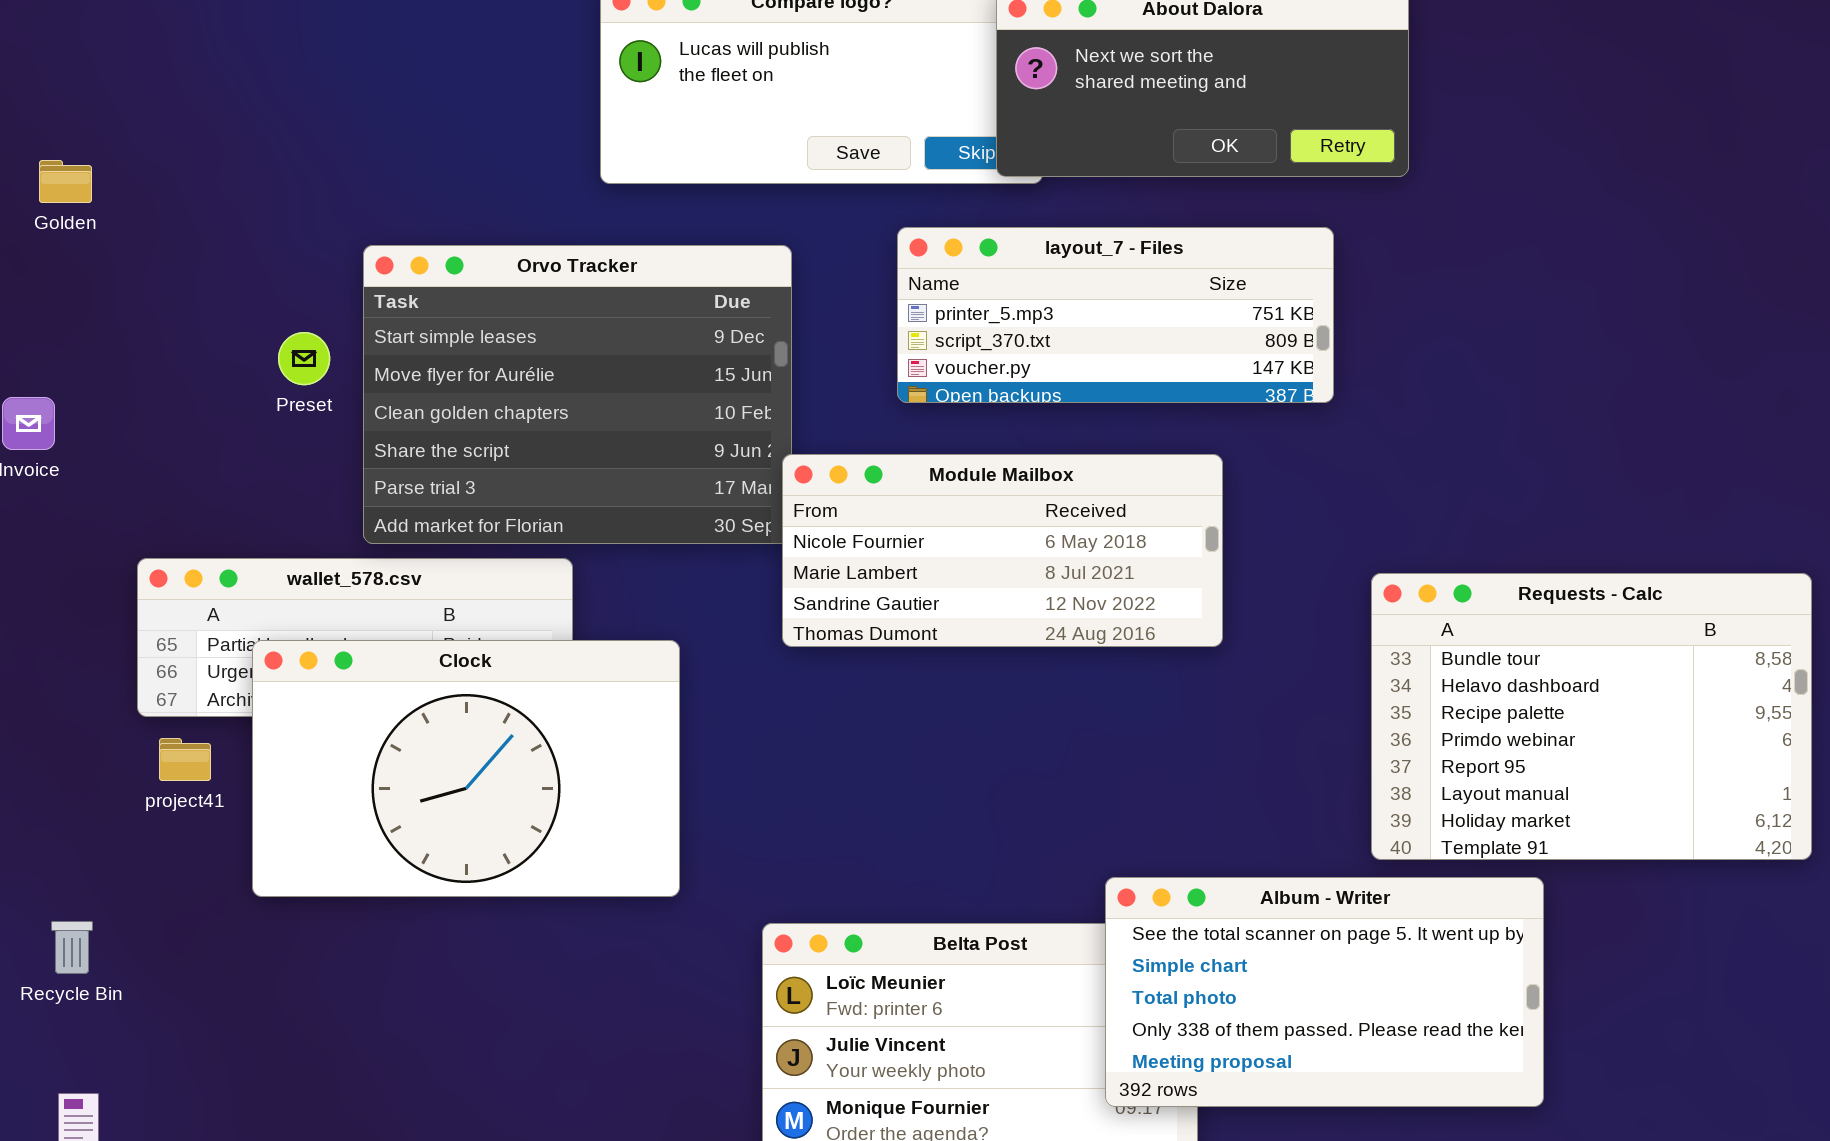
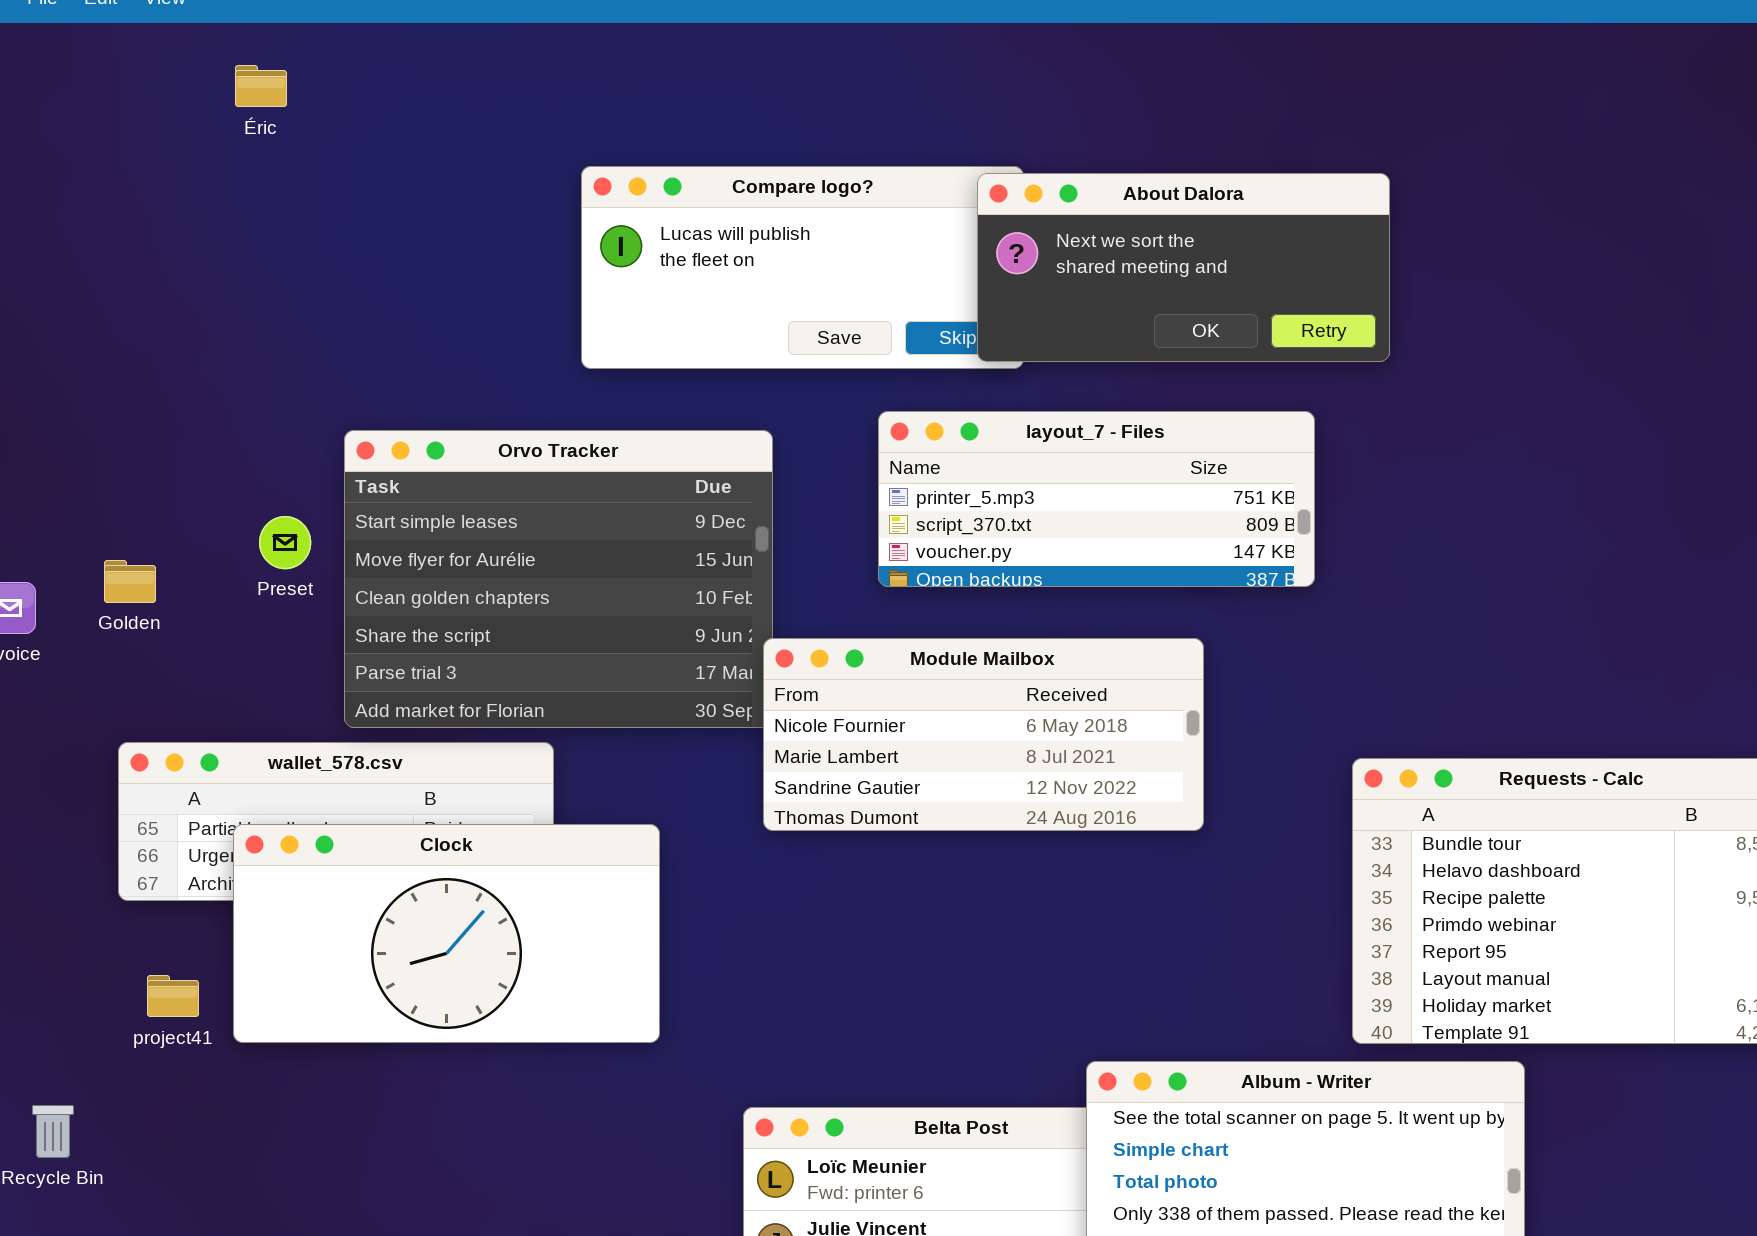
Golden: [39,160,92,203] -> [104,560,156,603], moved
Clock: [252,640,680,897] -> [233,824,660,1043], resized
project41: [159,738,211,781] -> [147,975,199,1017], moved

